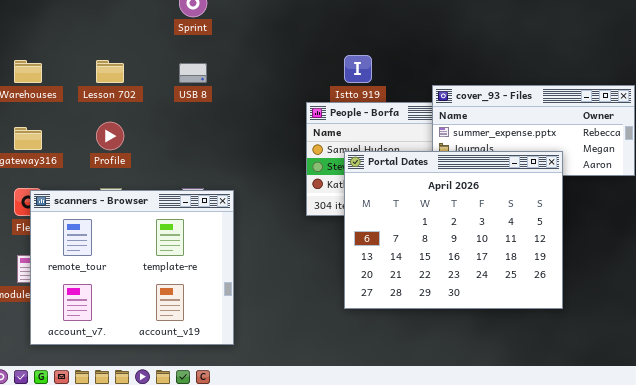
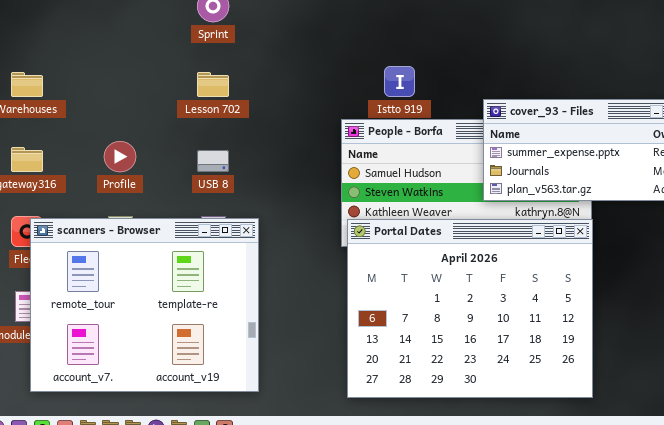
Lesson 702: [96,60,124,83] -> [197,72,229,97], moved
USB 8: [179,63,207,83] -> [197,150,229,172], moved
Portal Dates: [344,151,563,309] -> [347,219,593,398], moved

